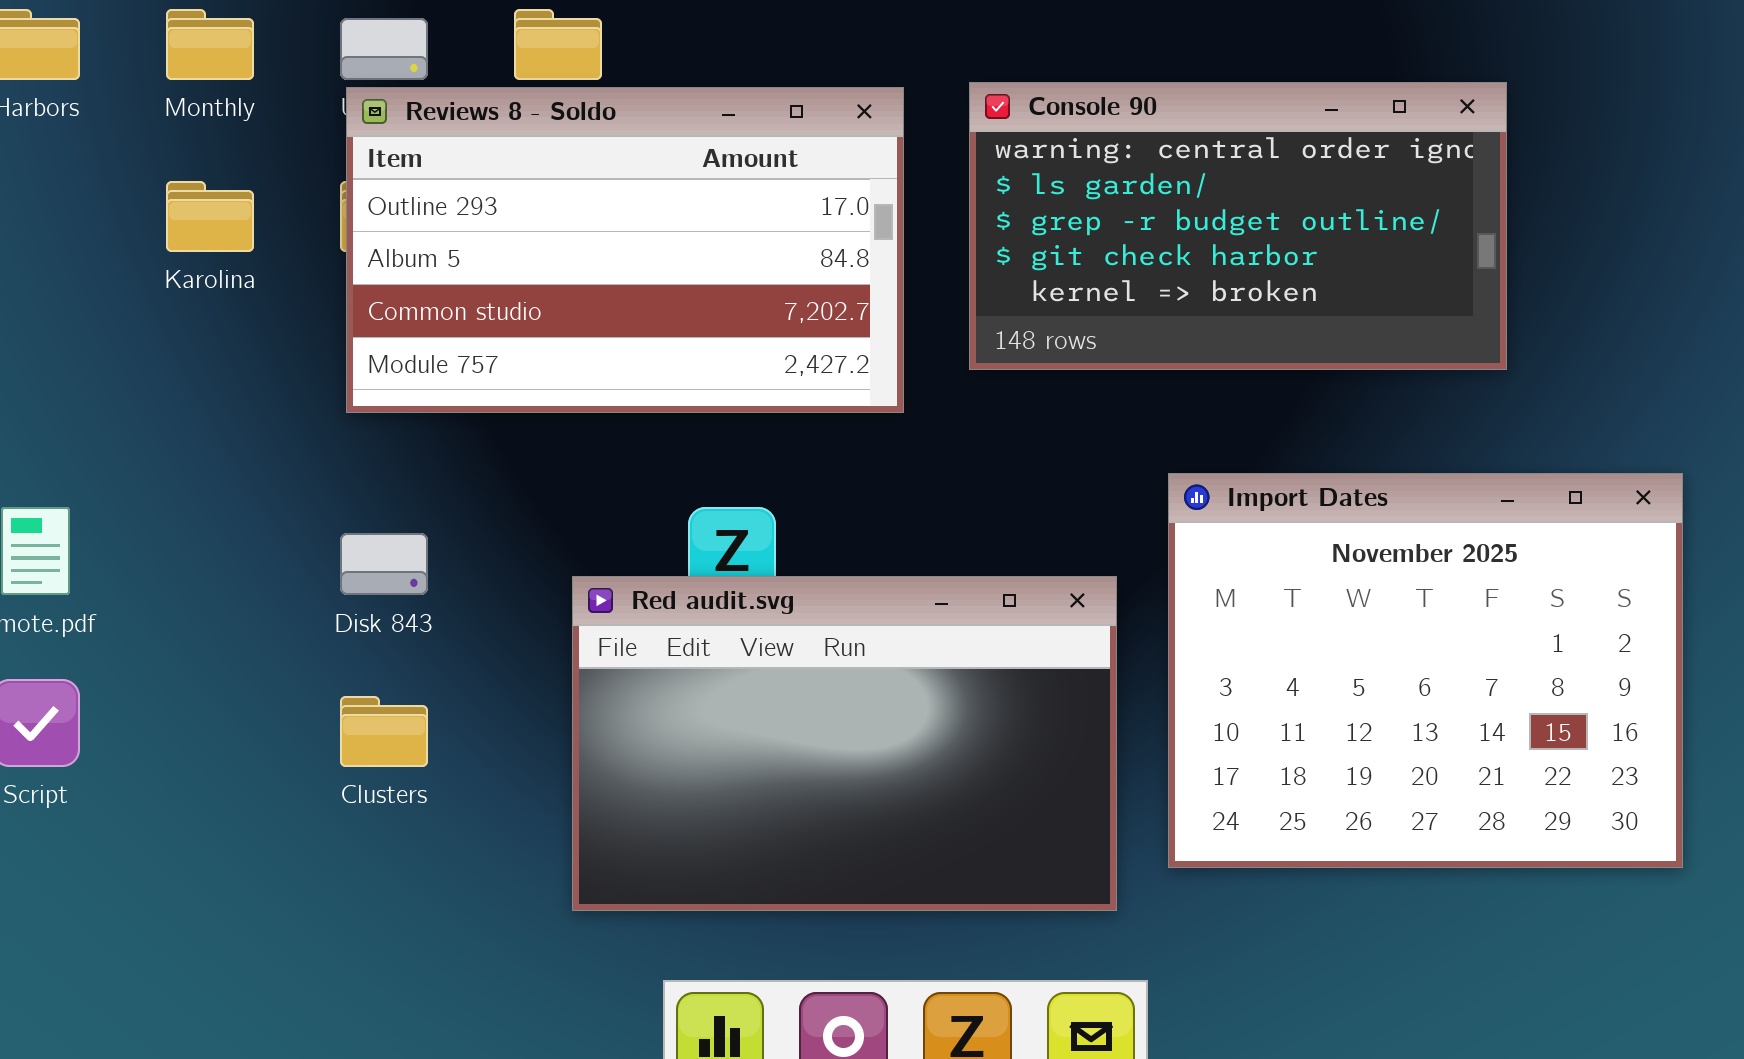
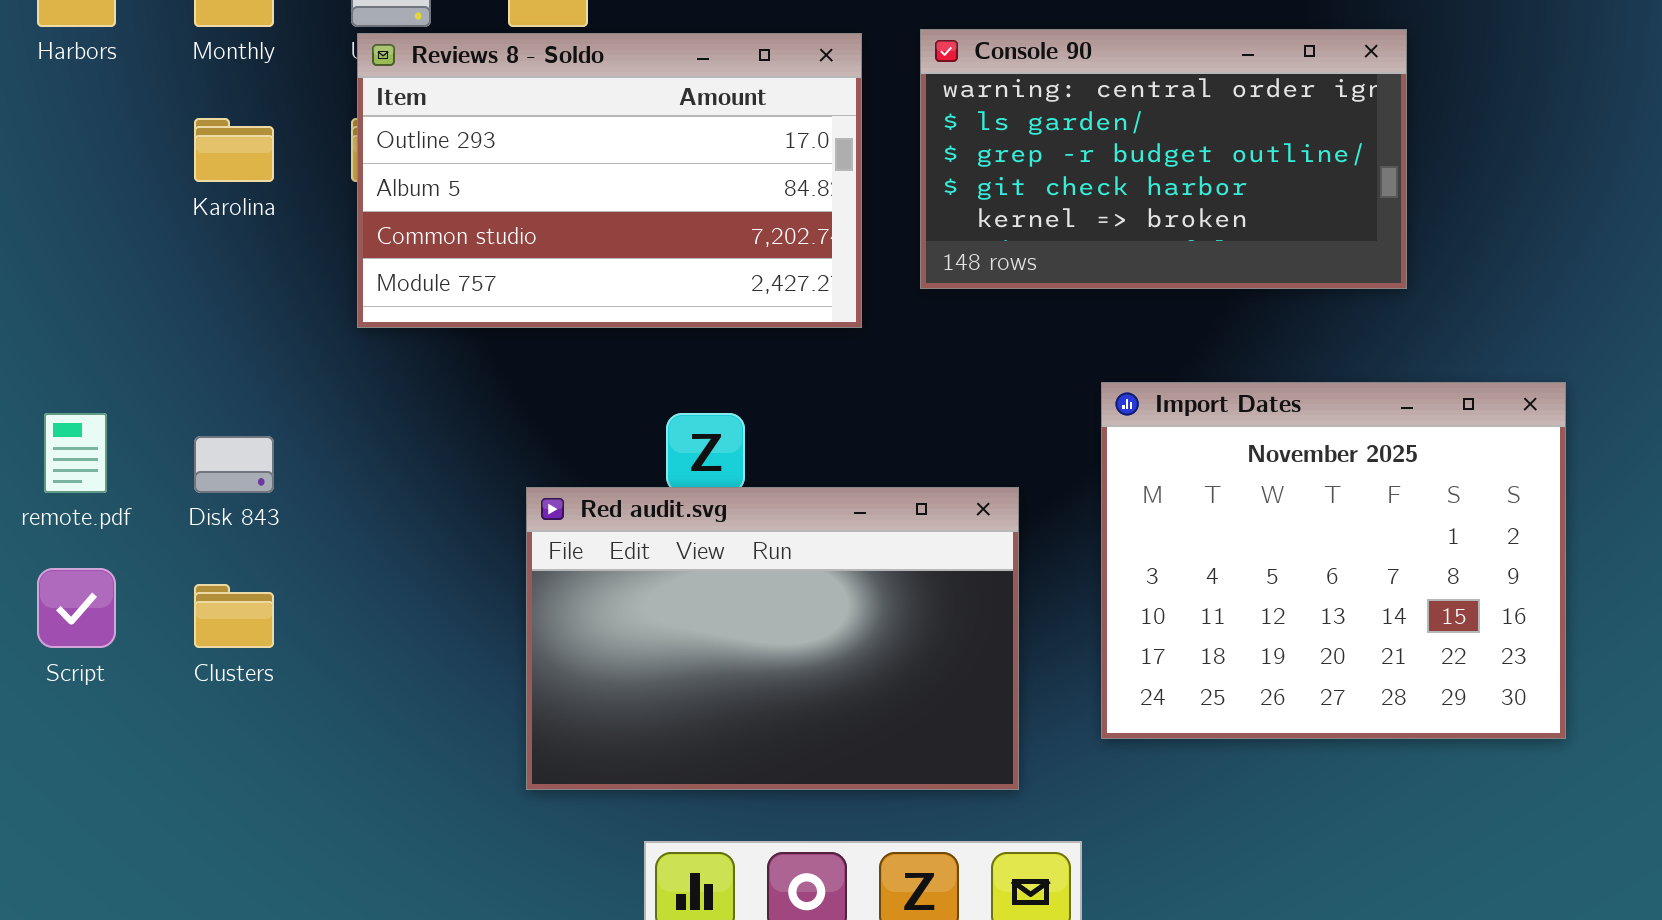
Disk 843: [340,533,428,595] -> [194,436,274,493], moved
Red audit.svg: [572,576,1117,911] -> [526,487,1019,790], moved
Clusters: [340,696,428,767] -> [194,584,274,648], moved

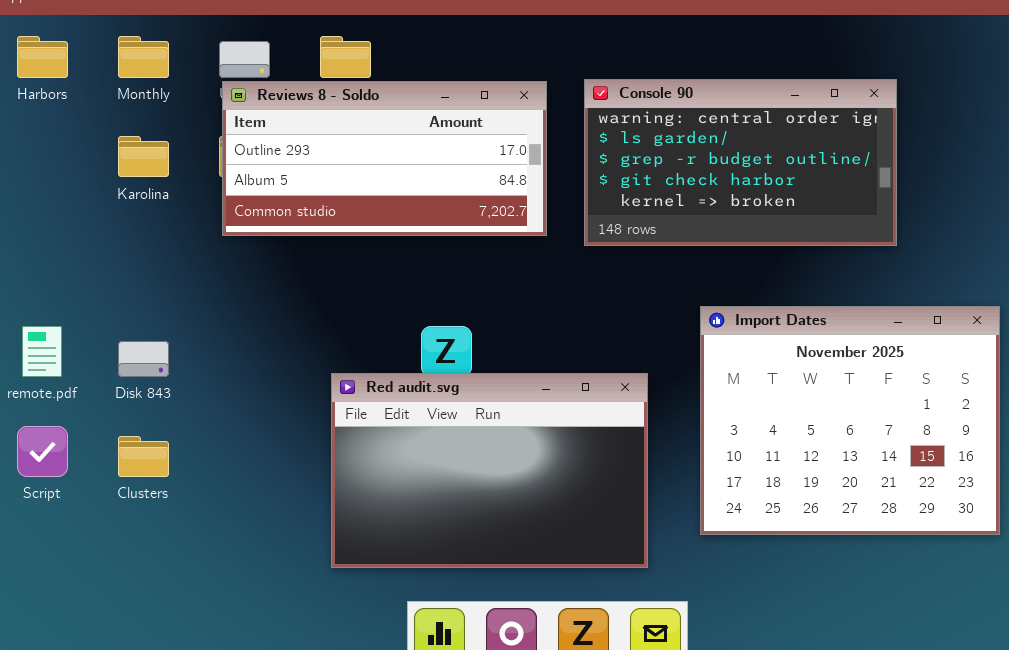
Reviews 8 - Soldo: [357,33,862,328] -> [222,81,547,236], resized

